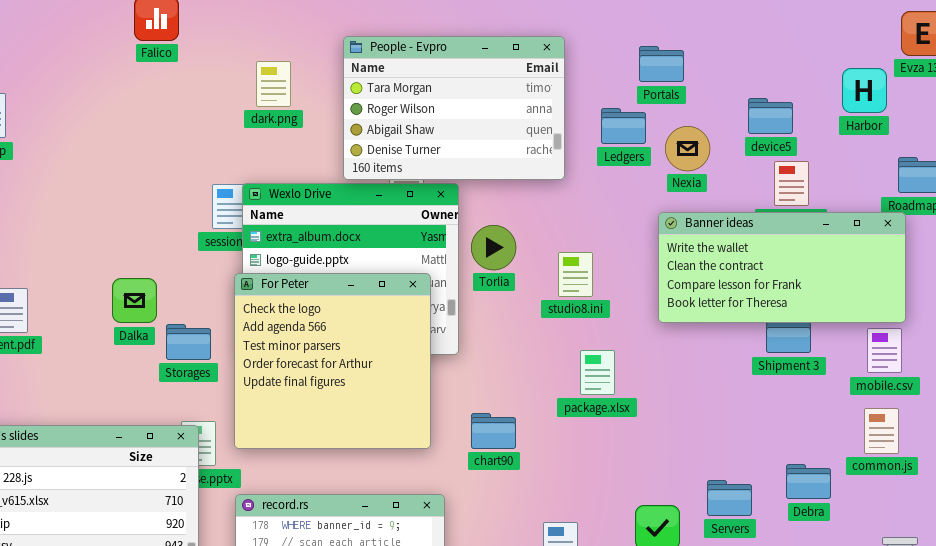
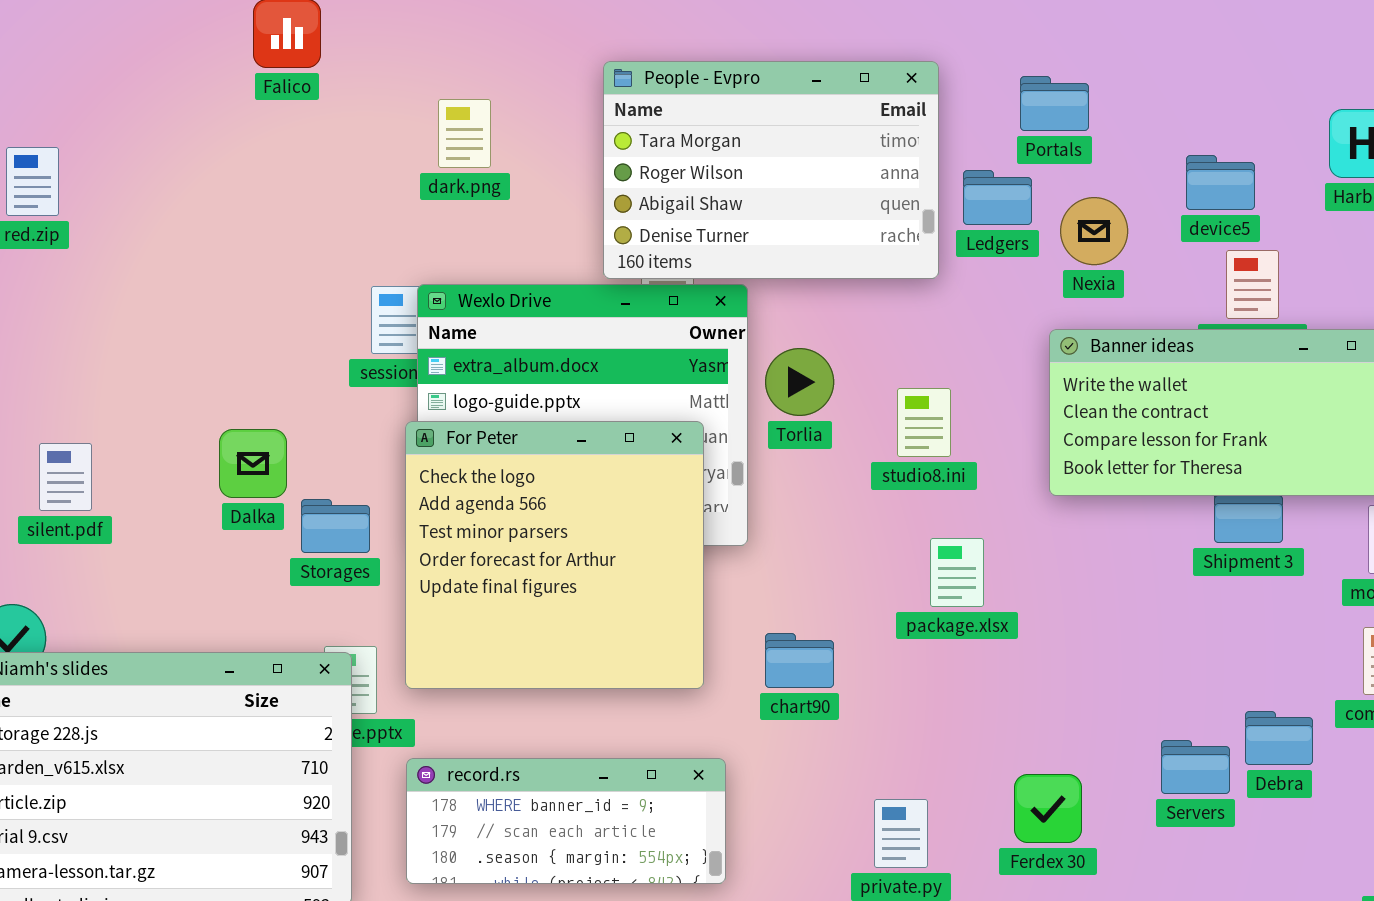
People - Evpro: [343,36,565,180] -> [603,61,939,279], moved
Servers: [707,480,752,516] -> [1161,740,1230,794], moved

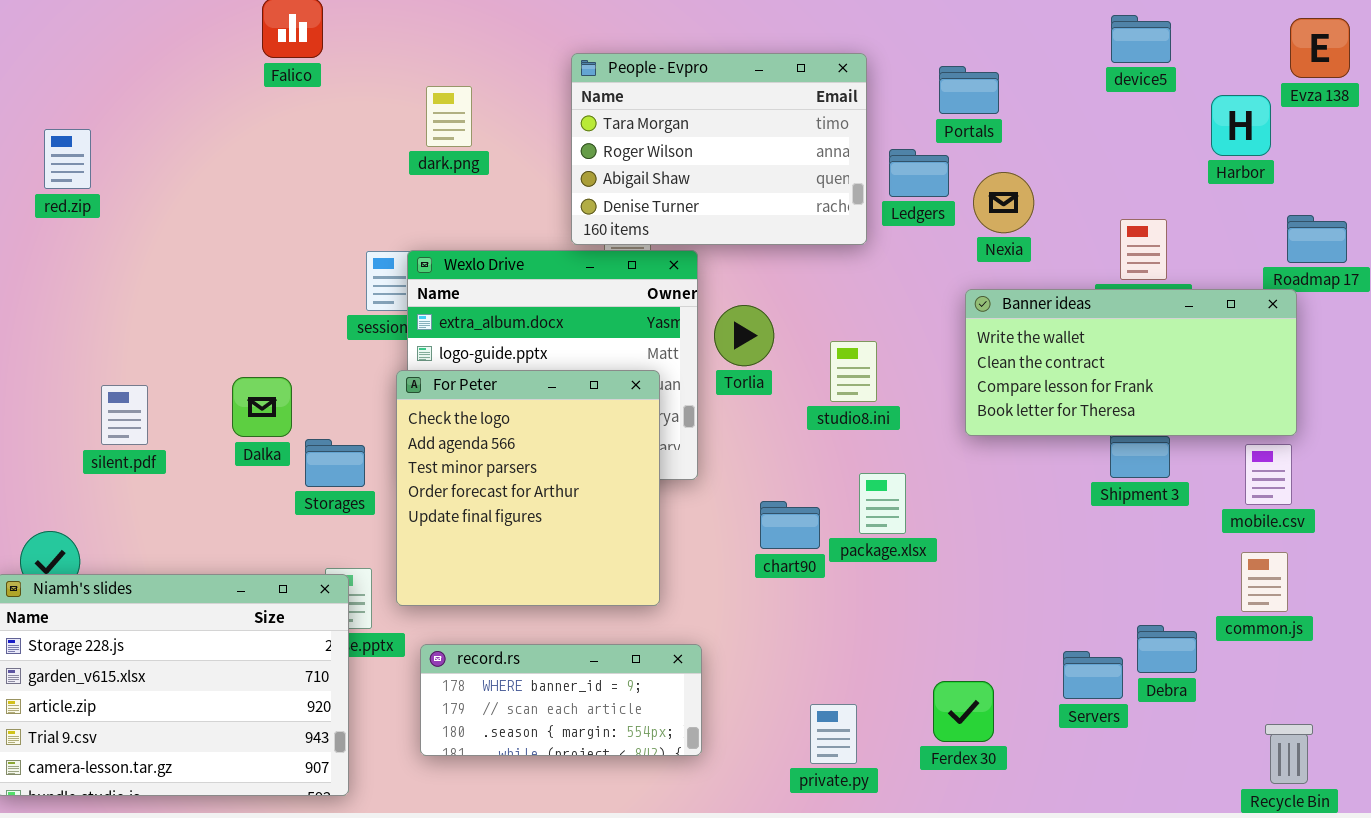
device5: [1186,155,1255,210] -> [1111,15,1171,63], moved
silent.pdf: [39,443,92,511] -> [101,385,148,445], moved
chart90: [765,633,834,688] -> [760,501,820,549], moved
record.rs: [406,758,726,884] -> [420,644,702,756], moved

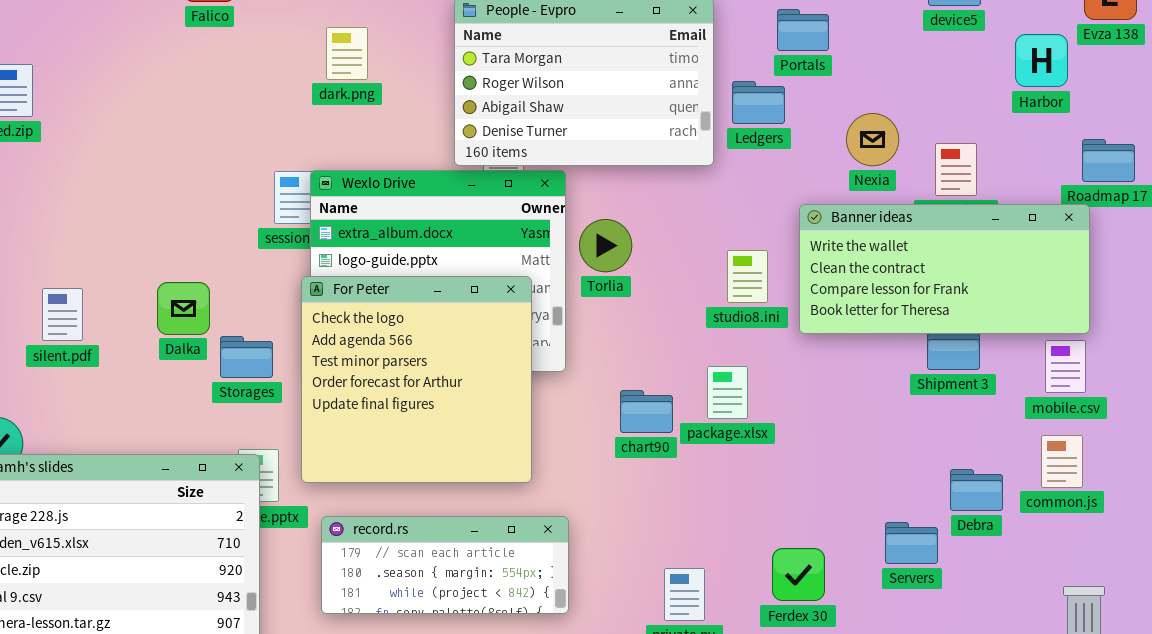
Nexia: [973,172,1034,233] -> [846,113,899,166], moved
studio8.ini: [830,341,877,402] -> [727,250,768,303], moved
Debra: [1137,625,1197,673] -> [950,469,1003,511], moved
record.rs: [420,644,702,756] -> [321,516,569,614], scrolled down 1 row

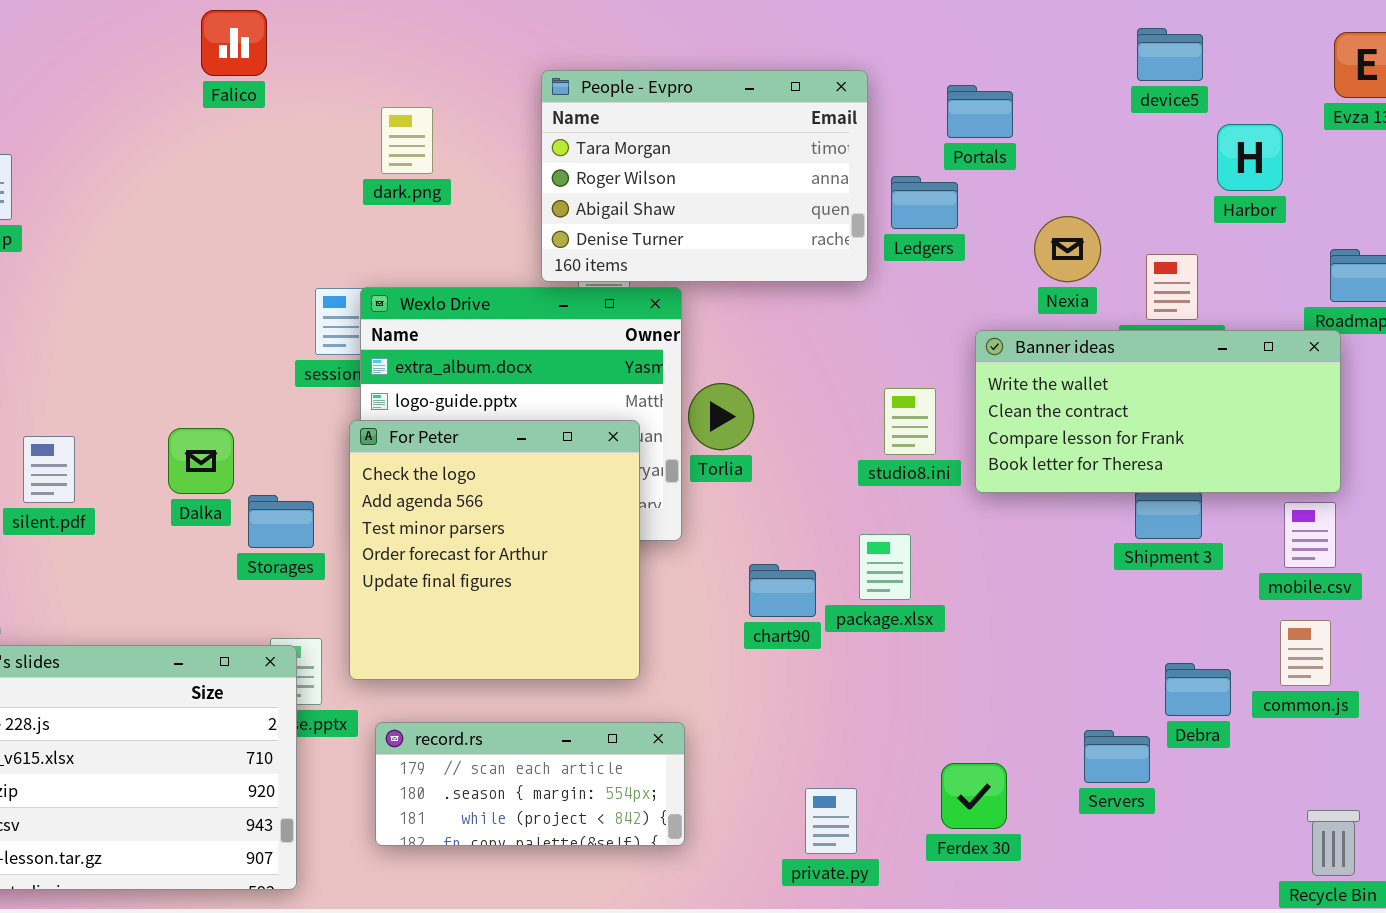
Harbor: [1015,34,1068,87] -> [1217,124,1283,191], moved
Torlia: [579,219,632,272] -> [688,383,754,450], moved

